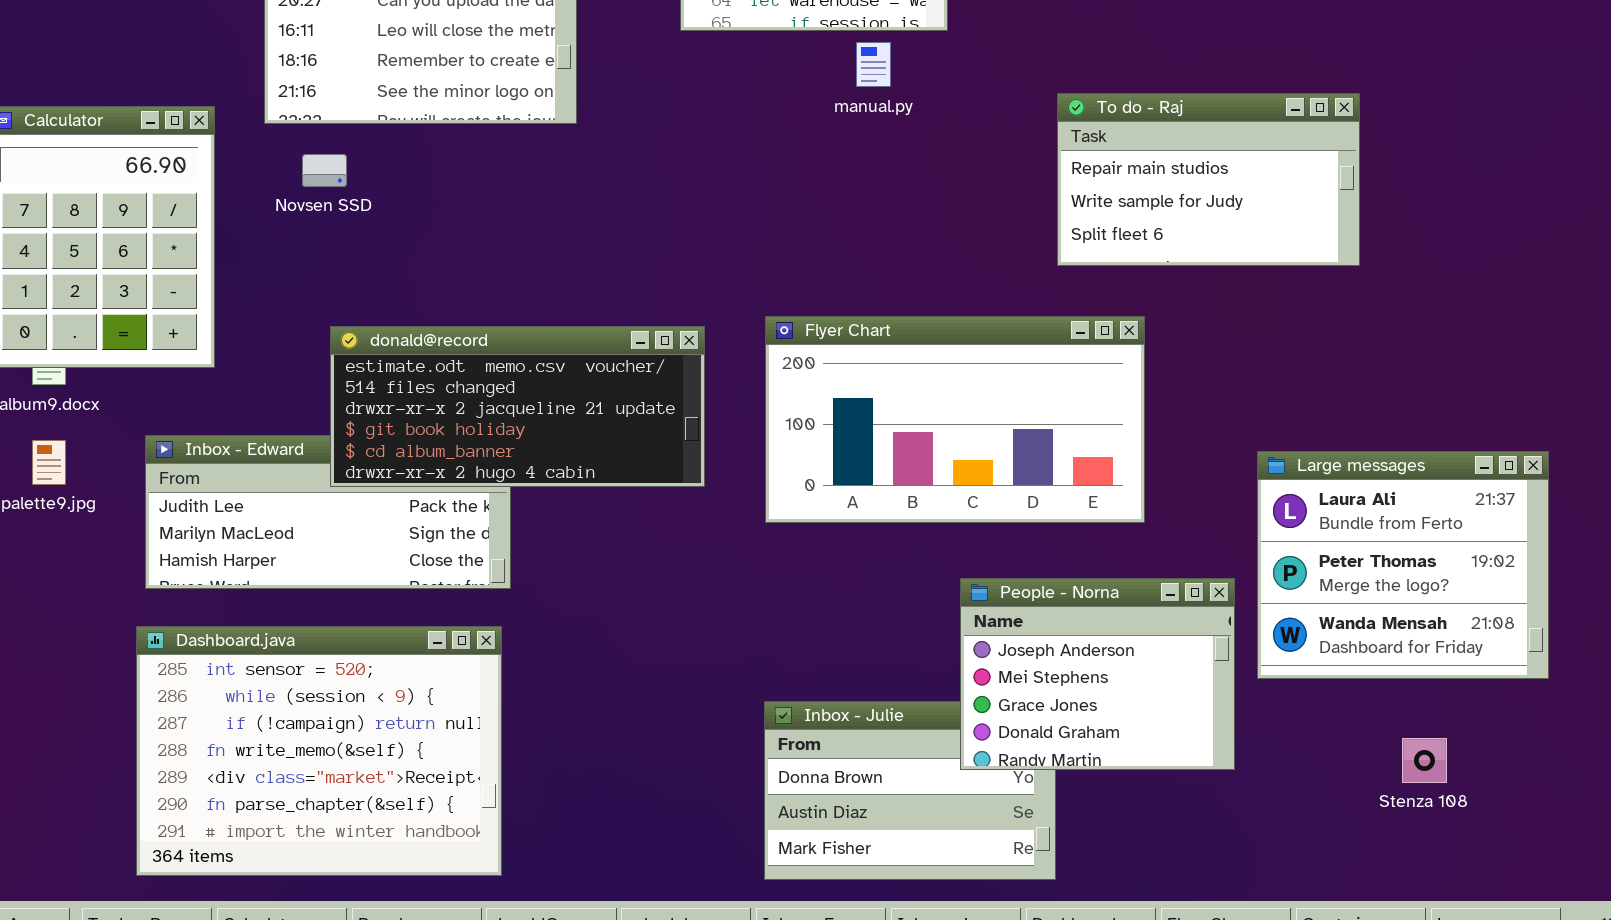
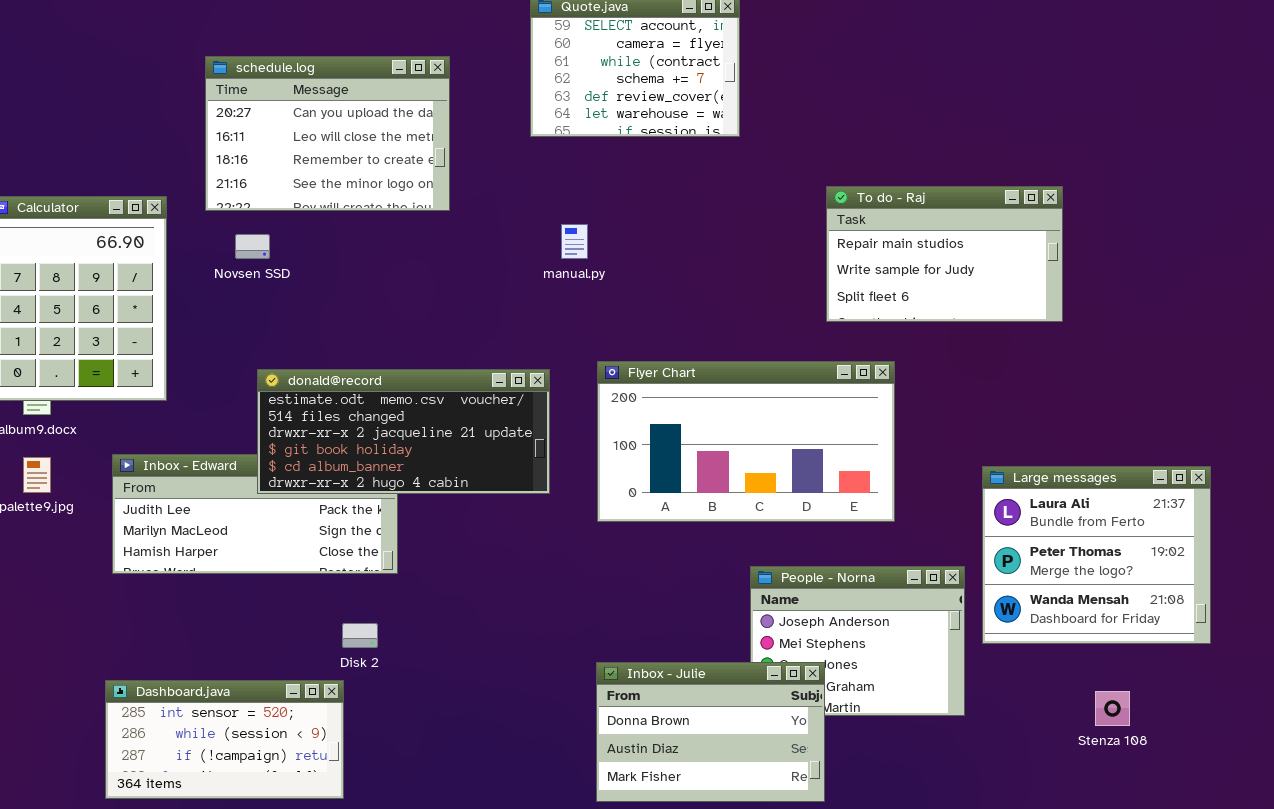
manual.py: [856,42,891,87] -> [561,224,588,259], moved
Dashboard.java: [136,626,502,876] -> [105,680,344,799], resized
Inbox - Julie: [764,701,1056,880] -> [596,662,825,802], raised

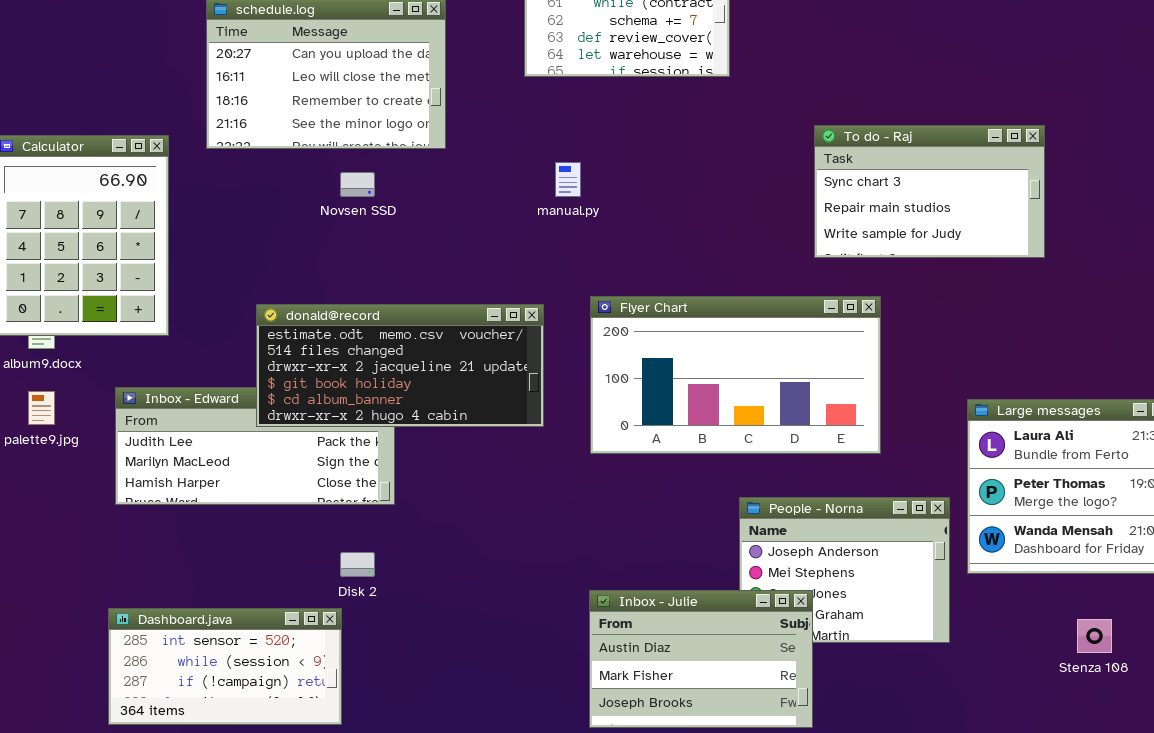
To do - Raj: [826,186,1063,322] -> [814,125,1045,258], scrolled up 1 row
Novsen SSD: [235,234,270,259] -> [340,172,375,197], moved
Inbox - Julie: [596,662,825,802] -> [589,590,813,728], scrolled down 1 row

